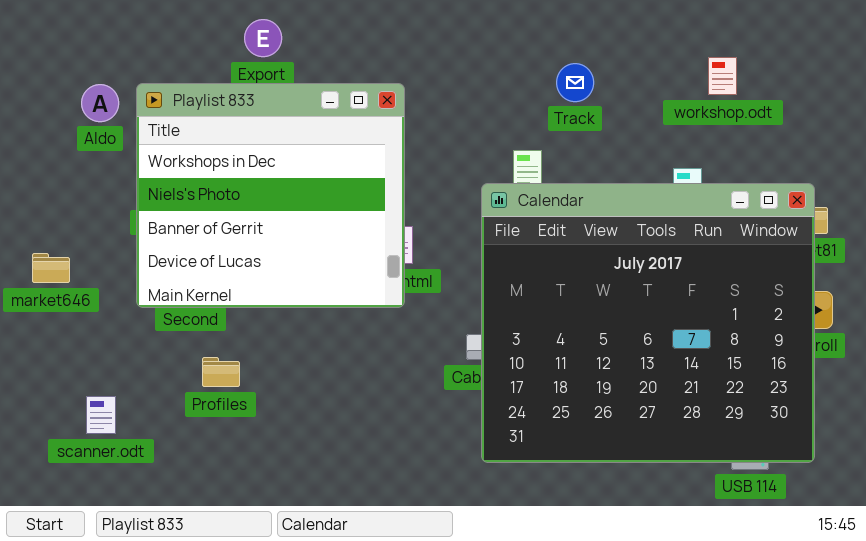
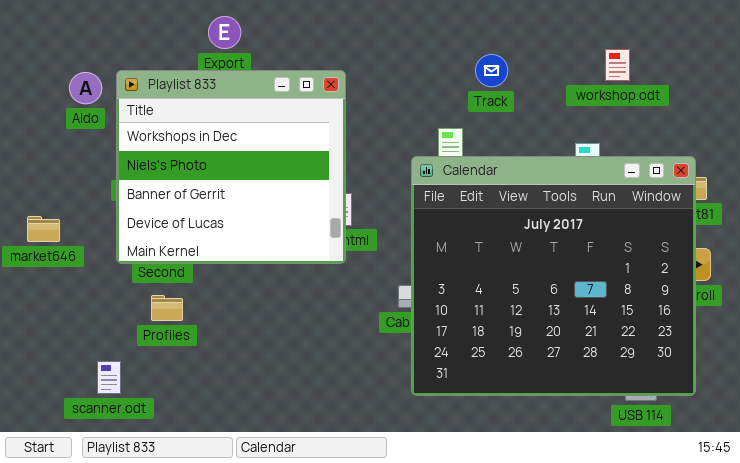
Profiles: [202,357,240,387] -> [151,295,183,321], moved
scanner.odt: [86,396,116,434] -> [97,361,121,394], moved

